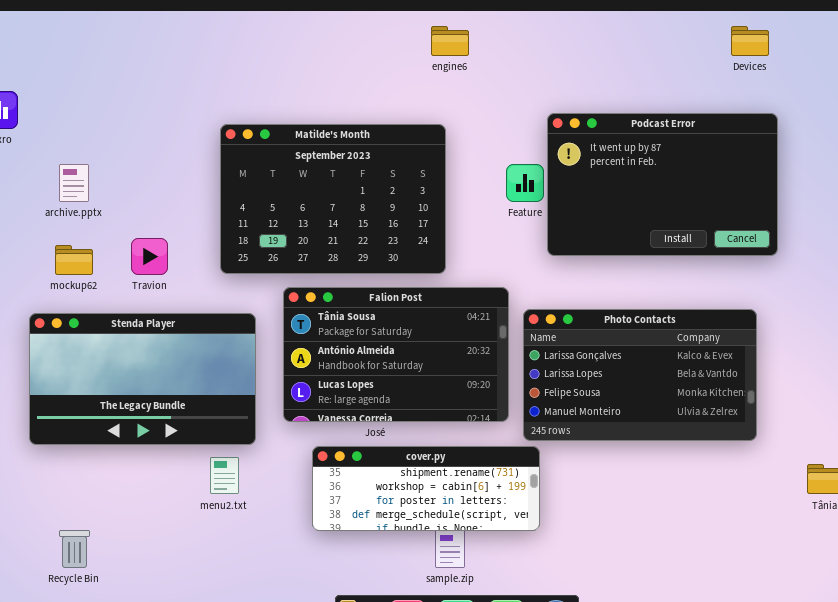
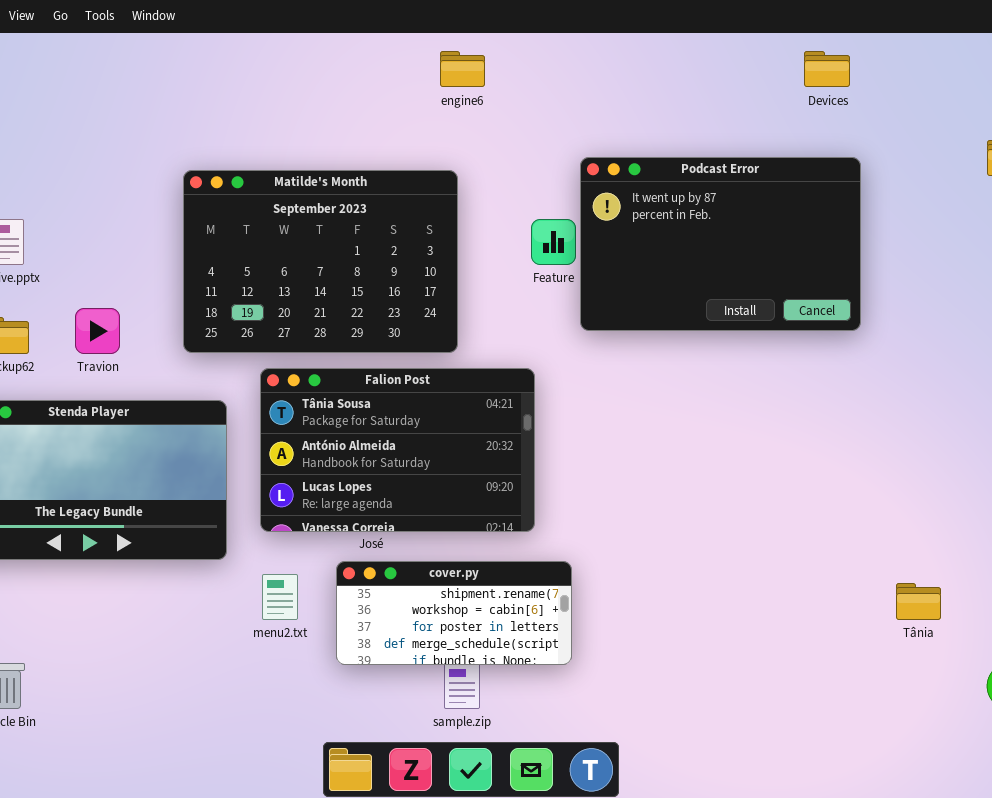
Photo Contacts: [523,309,757,441] -> none, closed
cover.py: [312,446,540,531] -> [336,561,572,665], resized
menu2.txt: [210,457,239,494] -> [262,574,298,620], moved

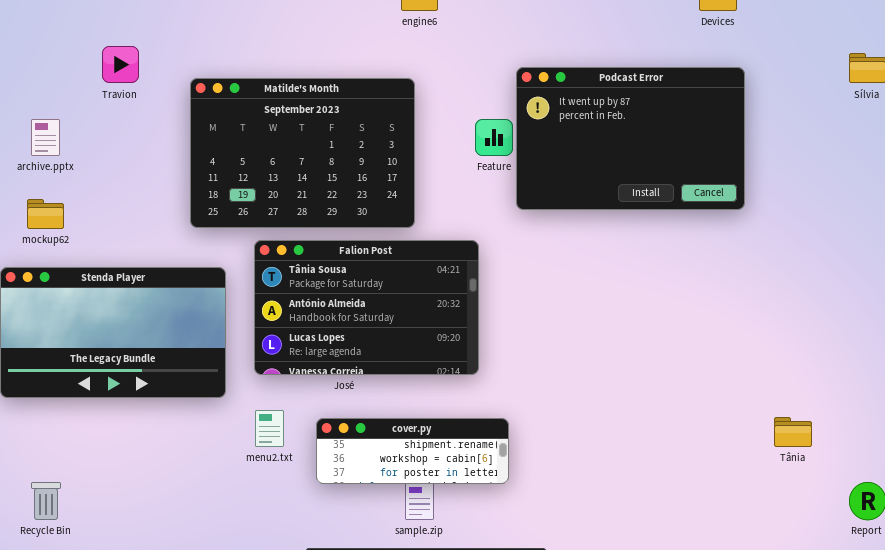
Travion: [75,308,120,354] -> [102,46,139,83], moved
cover.py: [336,561,572,665] -> [316,418,509,484], resized

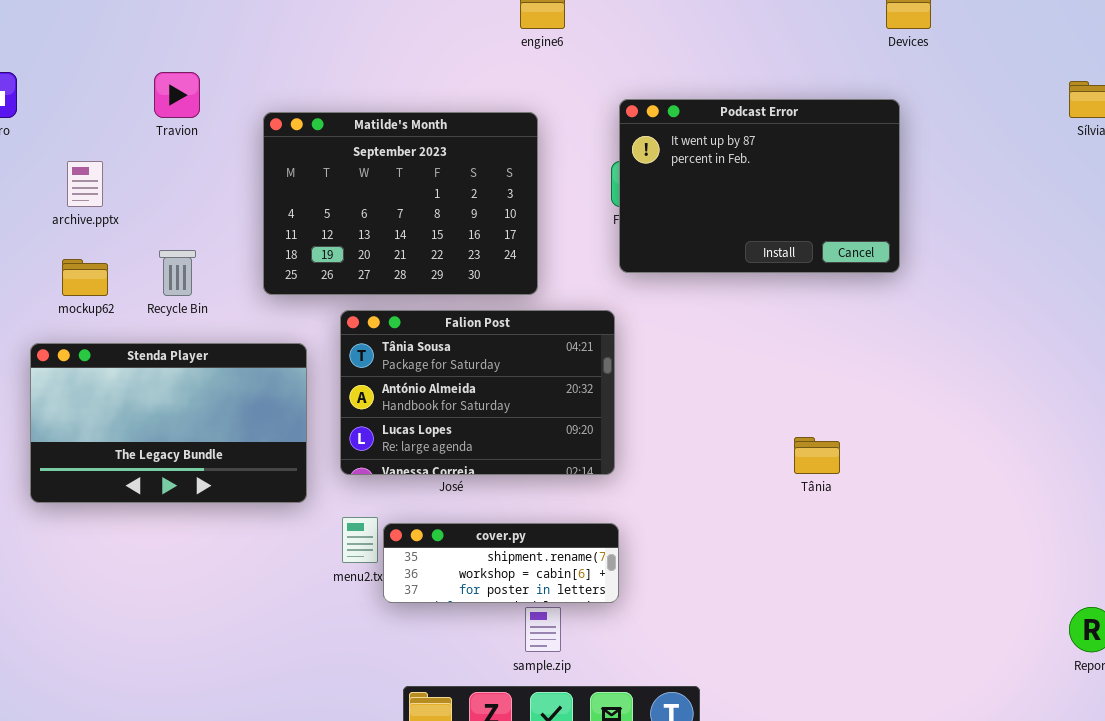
Podcast Error: [516,67,745,210] -> [619,99,900,273], moved
Tânia: [774,417,812,447] -> [794,437,840,474], moved
cover.py: [316,418,509,484] -> [383,523,619,603], moved
Recycle Bin: [31,482,61,520] -> [159,250,196,296], moved

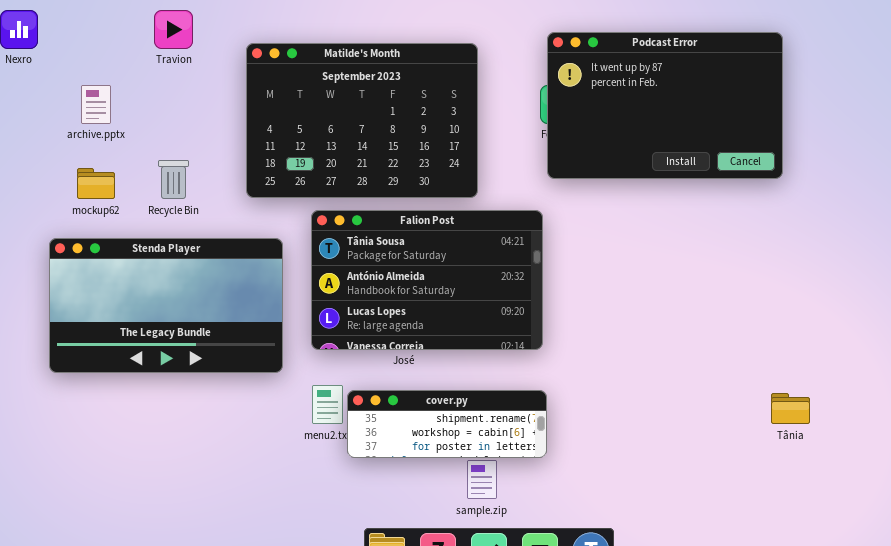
Tânia: [794,437,840,474] -> [771,393,810,424], moved

